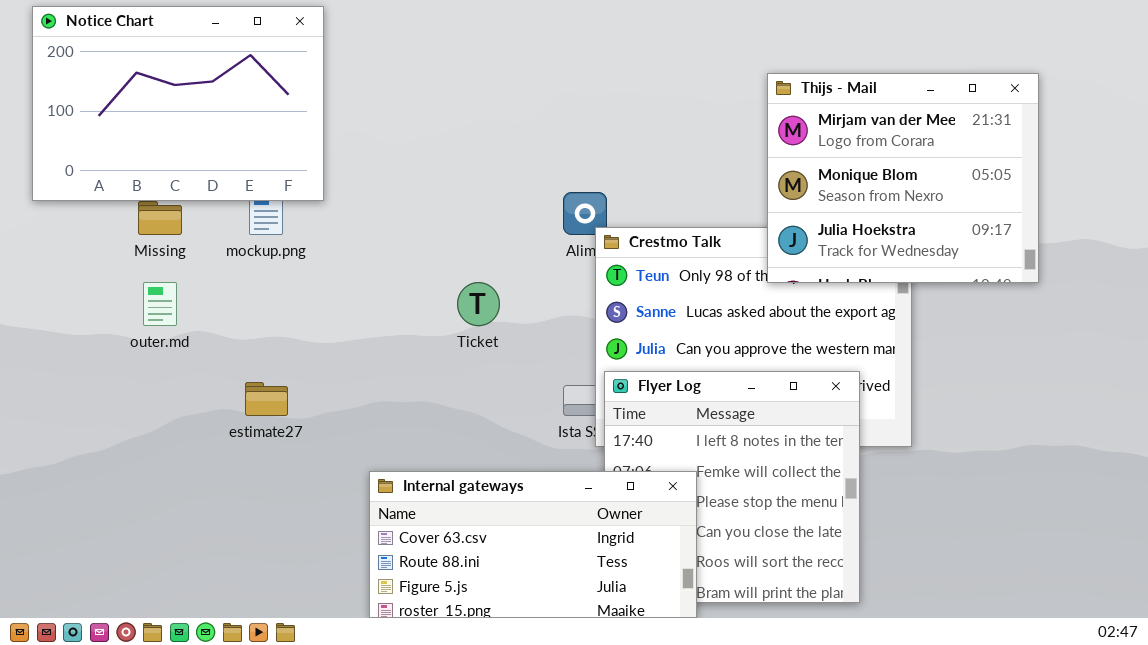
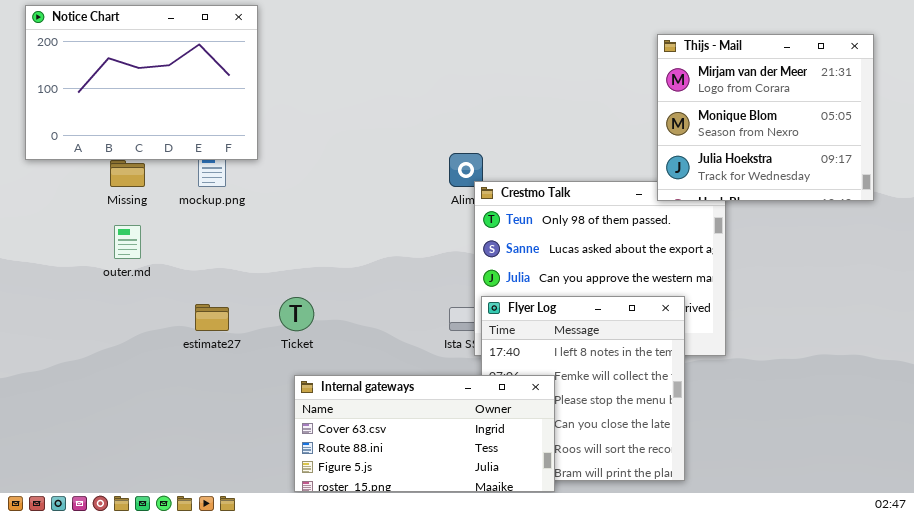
Thijs - Mail: [767,73,1039,283] -> [657,34,874,201], moved
Ticket: [457,282,500,326] -> [279,297,314,331], moved

